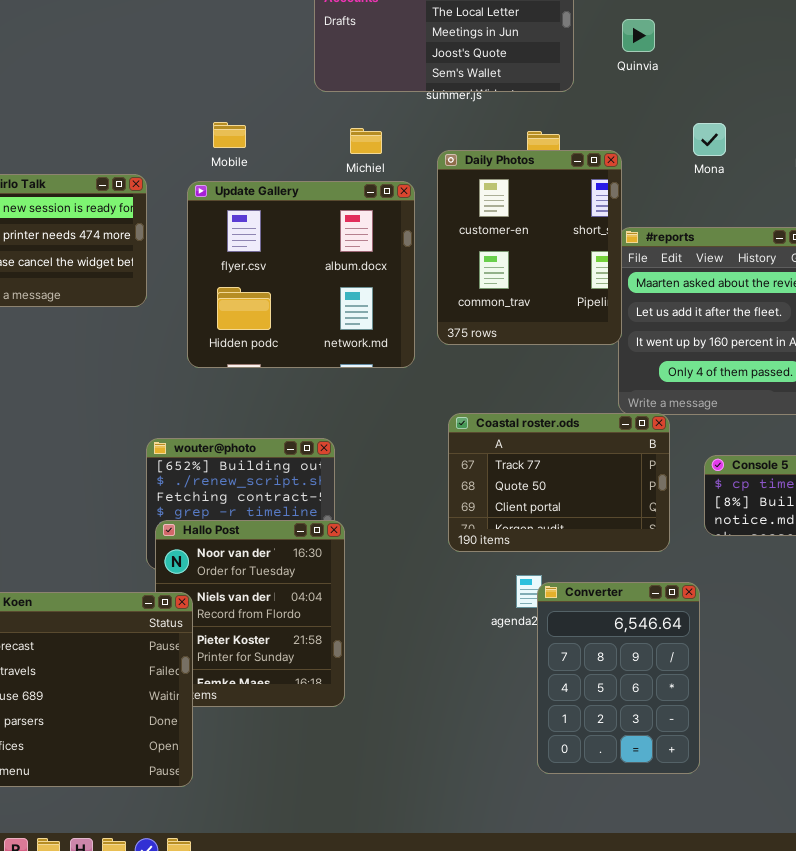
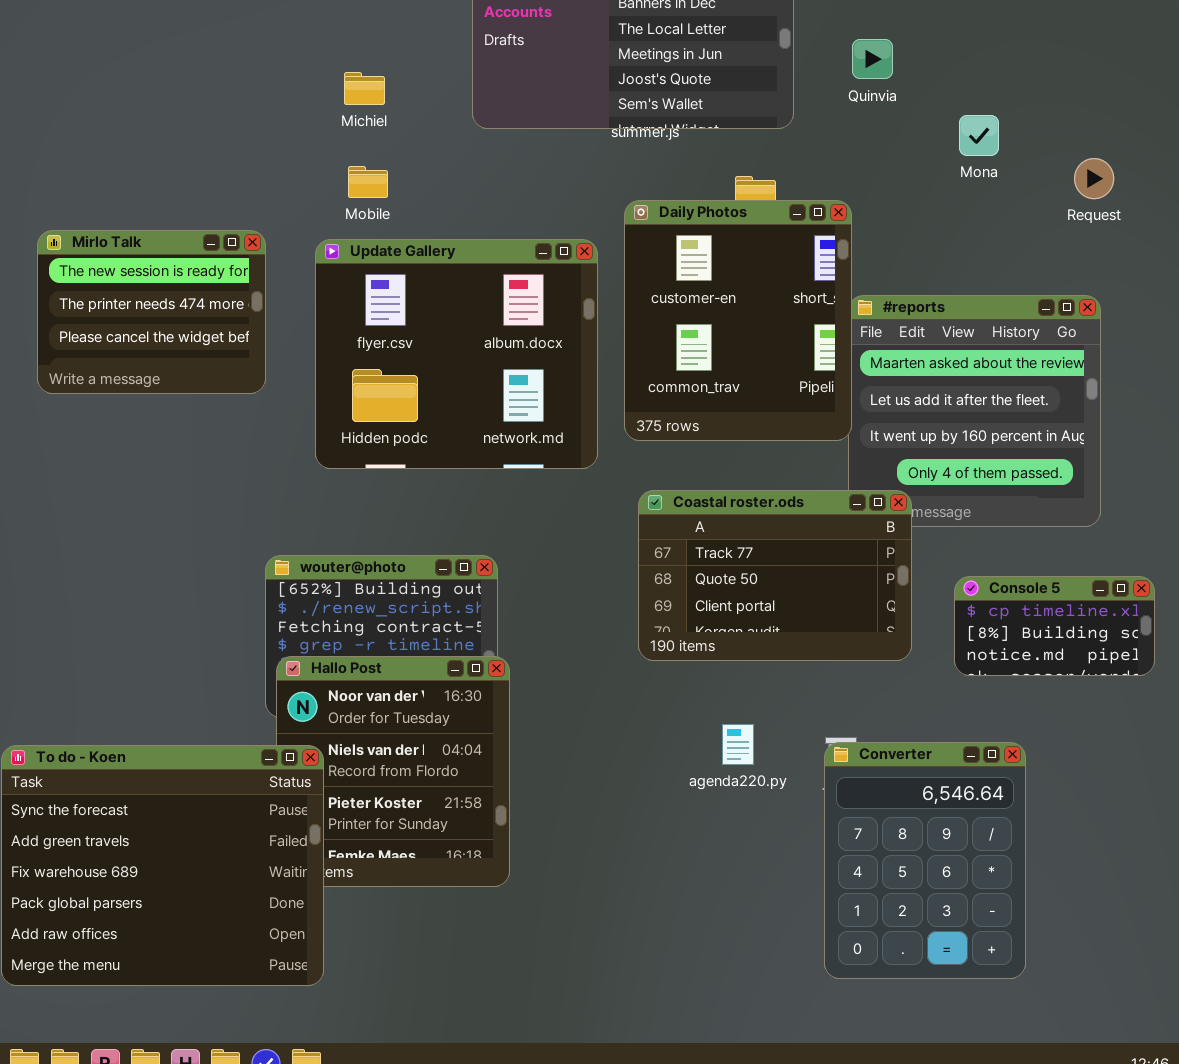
Mona: [693,123,726,156] -> [959,115,999,156], moved
Michiel: [350,128,382,154] -> [344,72,385,105], moved
Coastal roster.ods: [448,413,670,552] -> [638,490,912,661], moved
Converter: [537,582,700,774] -> [824,742,1026,979], moved

